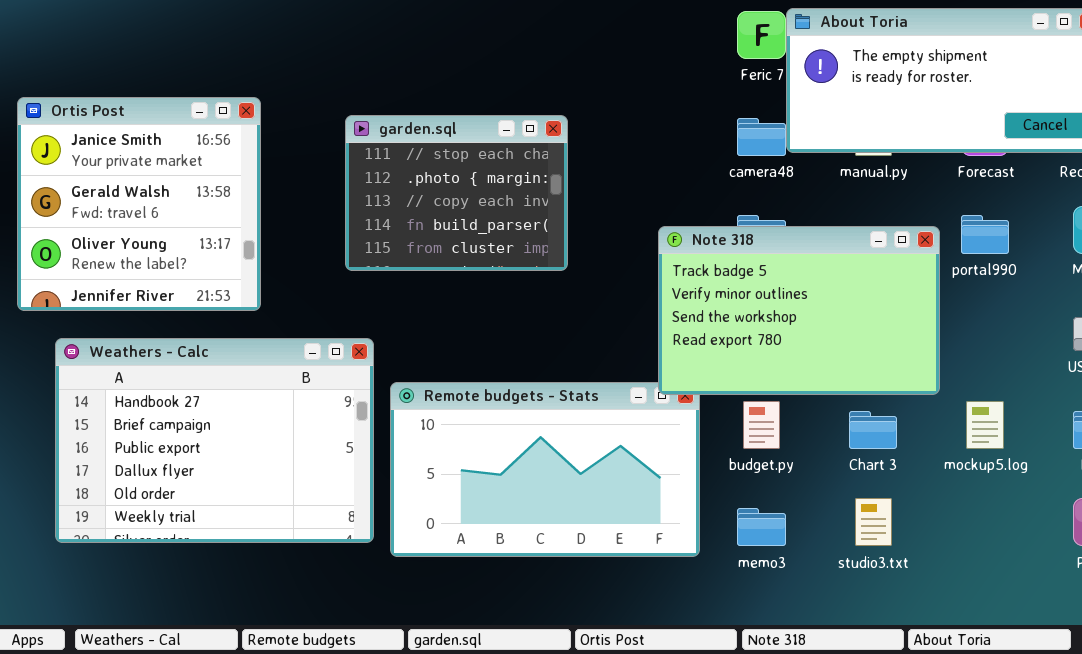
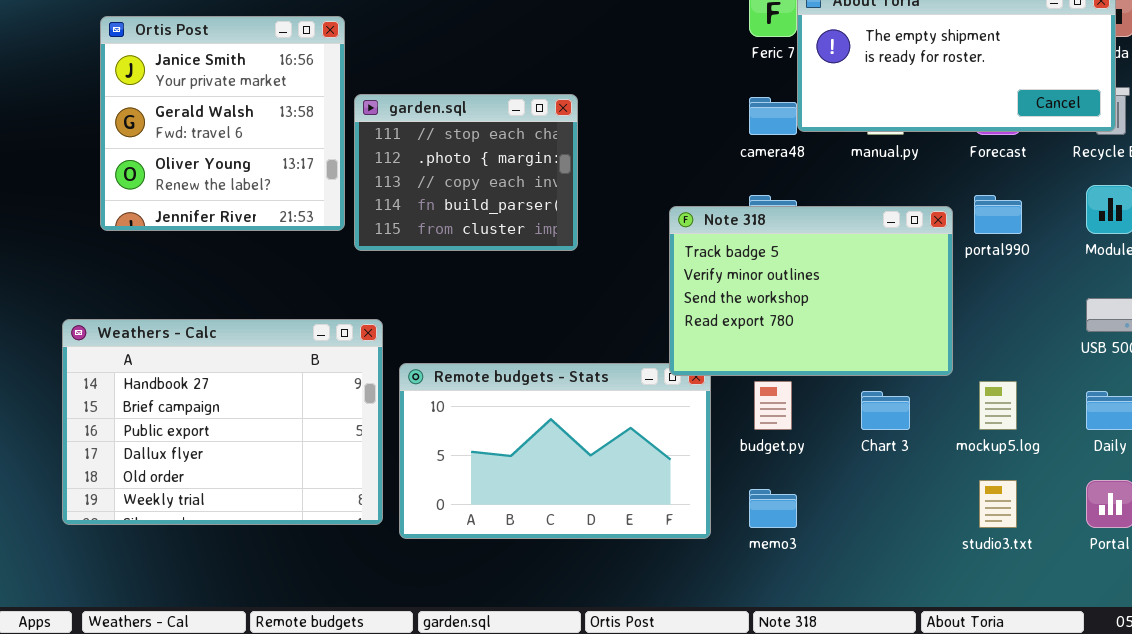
Ortis Post: [17,97,261,311] -> [100,16,345,231], moved
studio3.txt: [855,498,892,546] -> [979,480,1017,528], moved

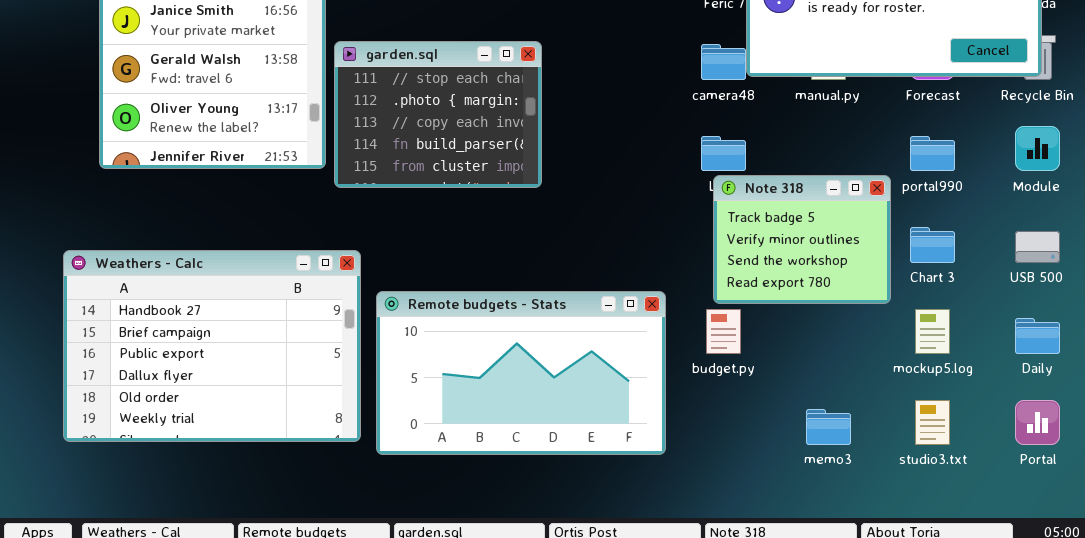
Note 318: [669,206,953,376] -> [713,175,891,304], resized
Chart 3: [861,391,910,430] -> [910,227,955,263], moved
memo3: [749,489,797,528] -> [806,409,851,445], moved

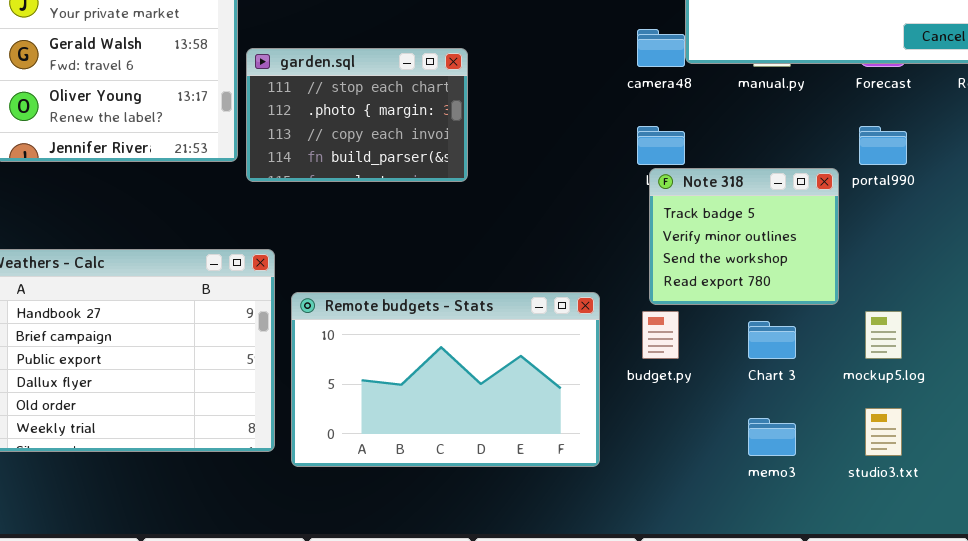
garden.sql: [334,41,542,188] -> [246,48,468,182], resized
Chart 3: [910,227,955,263] -> [748,321,796,359], moved

